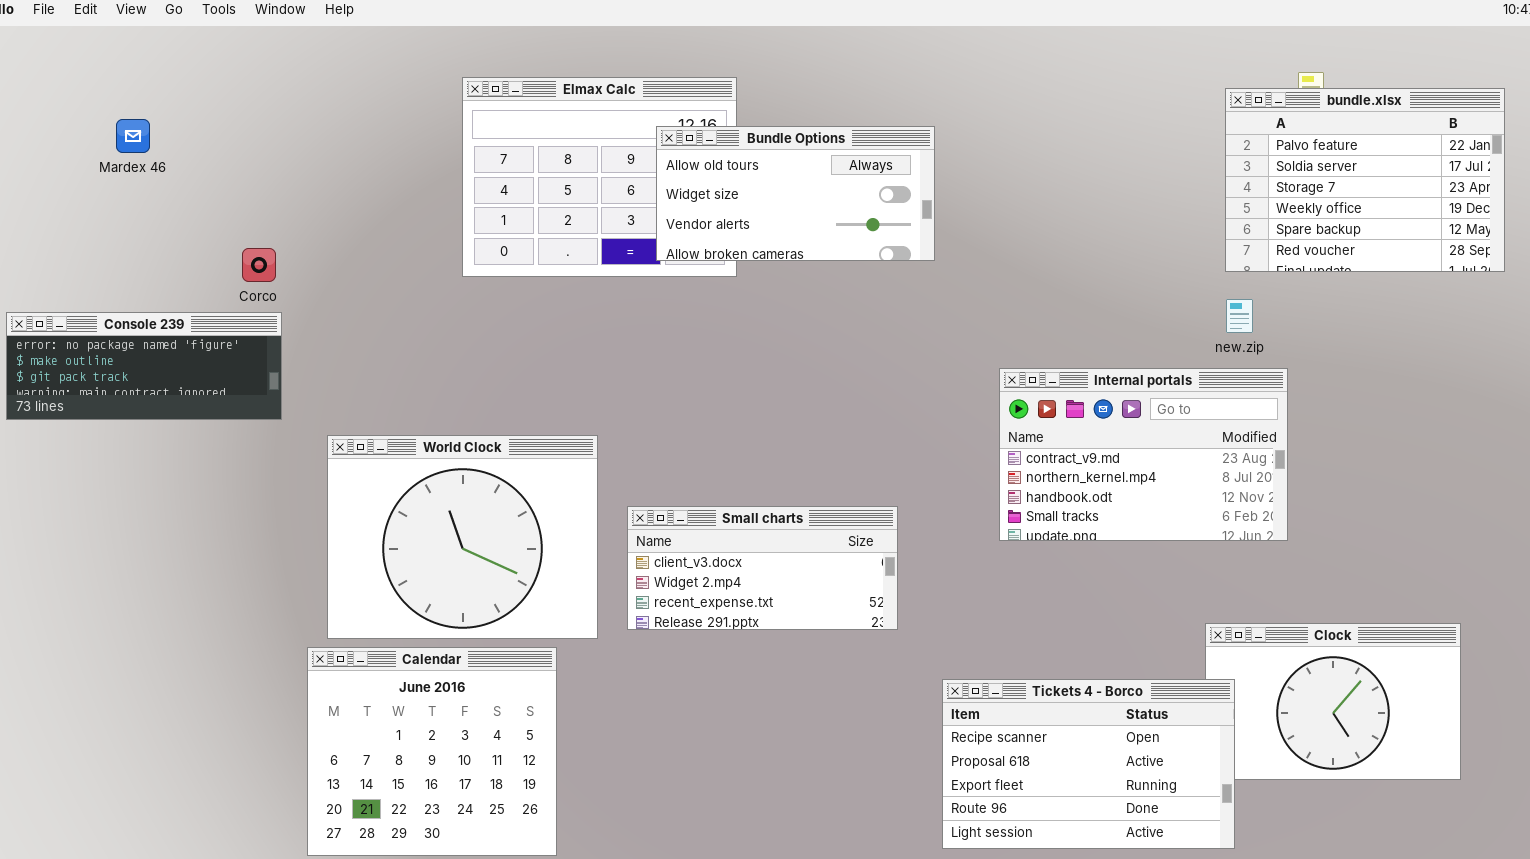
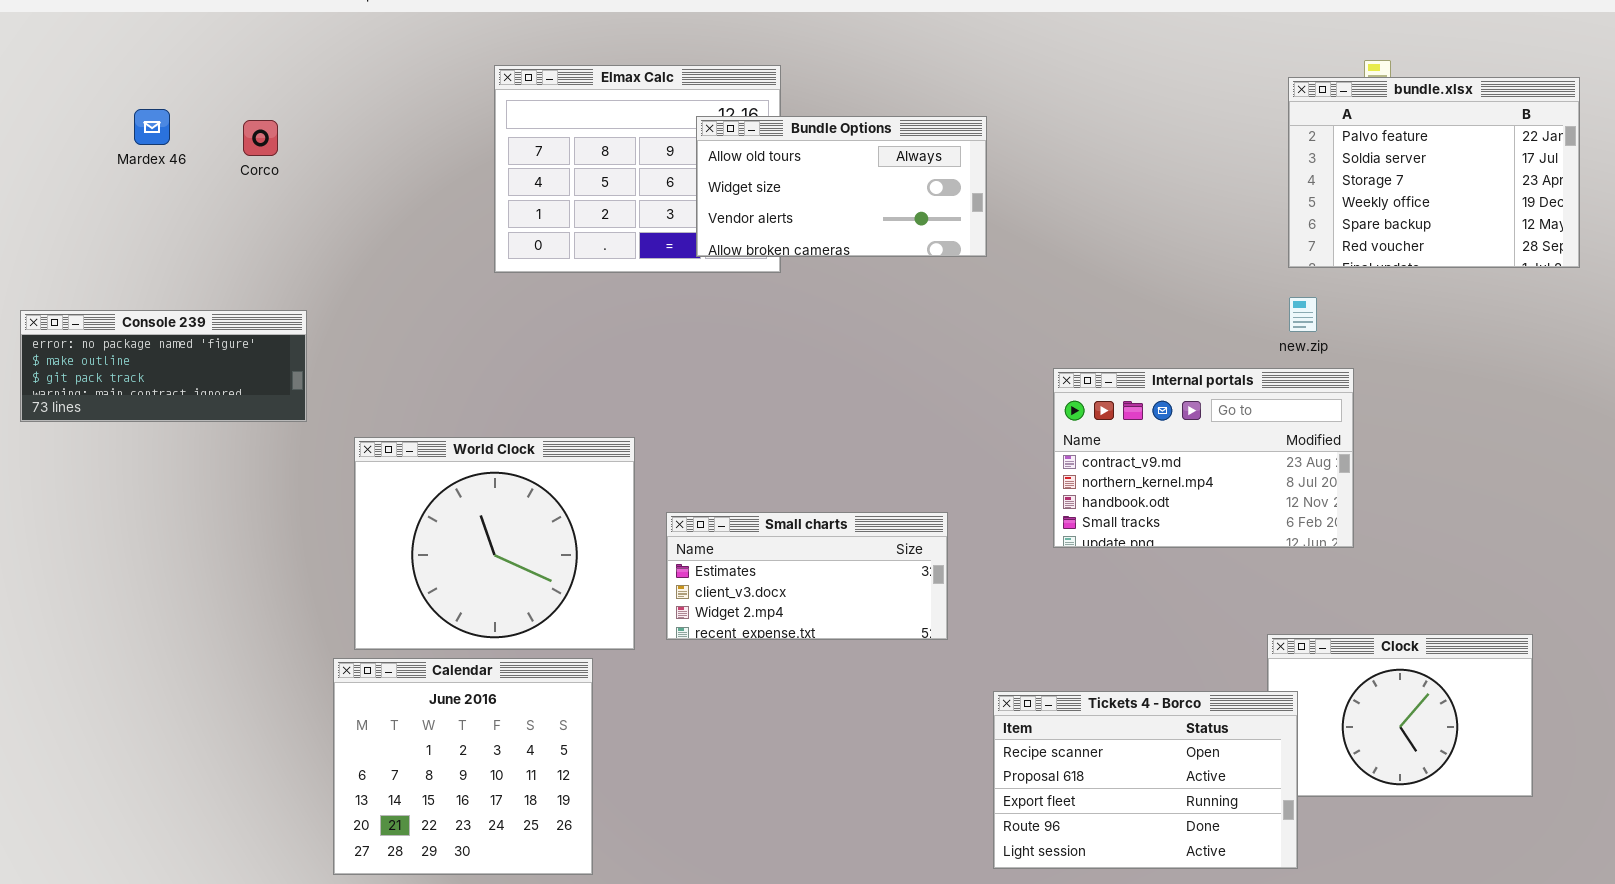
Corco: [242,248,276,282] -> [243,120,278,156], moved
Small charts: [627,506,898,630] -> [666,512,948,640], scrolled up 1 row

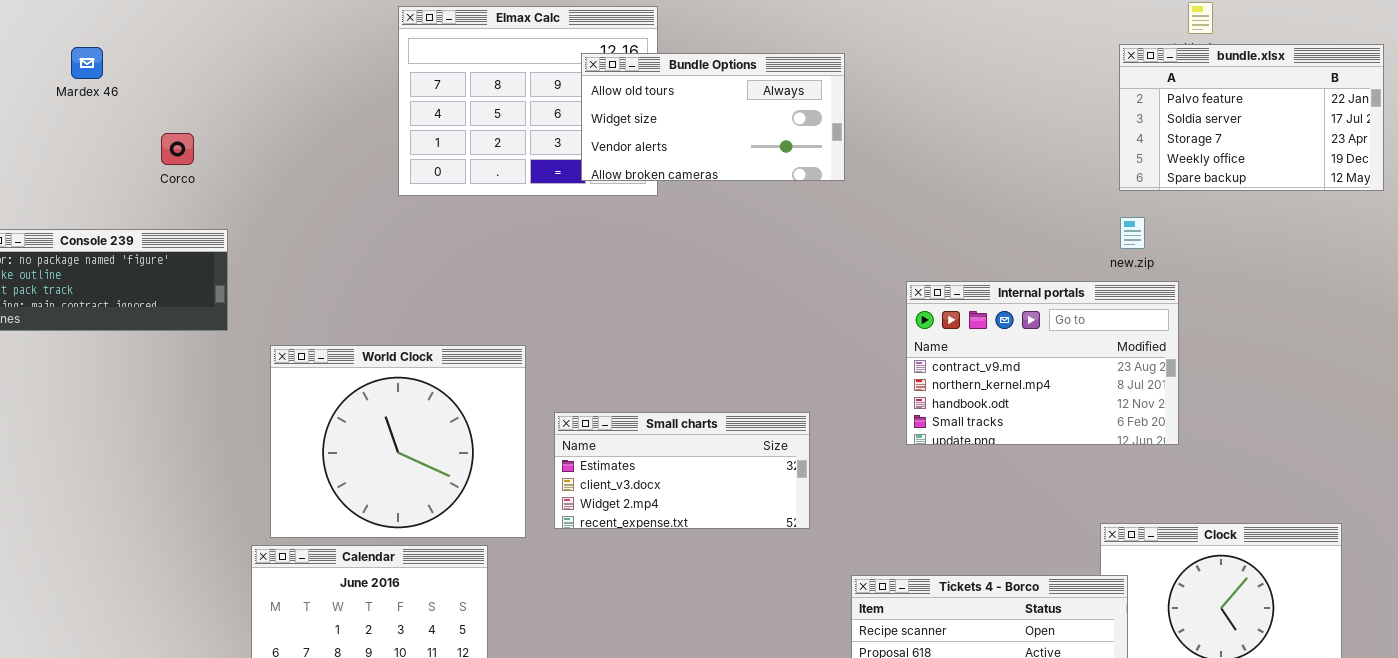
bundle.xlsx: [1288,77,1580,268] -> [1119,44,1384,191], resized
Corco: [243,120,278,156] -> [161,133,194,165], moved

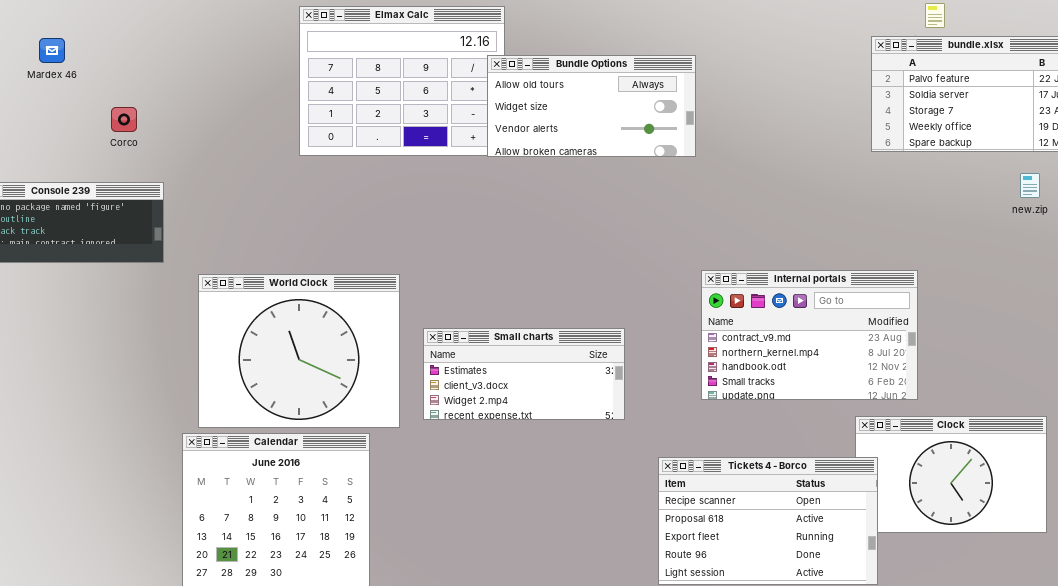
Bundle Options: [581,53,845,181] -> [487,55,696,157], moved
new.zip: [1120,217,1145,249] -> [1020,173,1040,198], moved
Internal portals: [906,281,1179,445] -> [701,270,918,400], moved

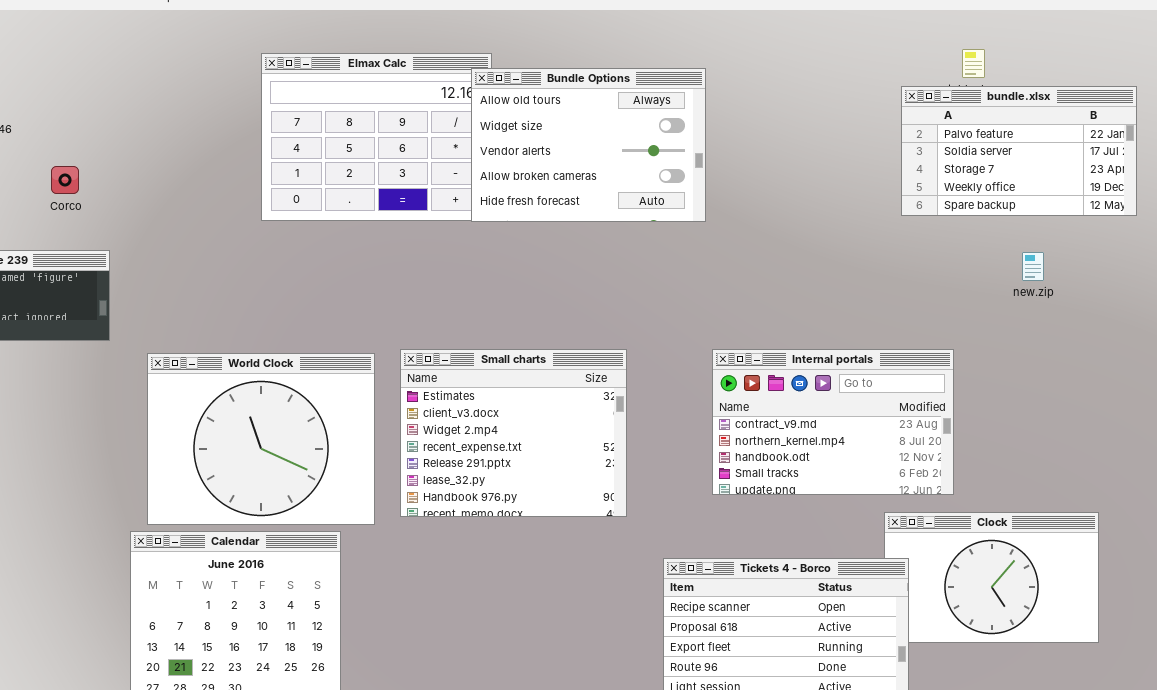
Bundle Options: [487,55,696,157] -> [471,68,706,222], resized
new.zip: [1020,173,1040,198] -> [1022,252,1044,281], moved
Small charts: [423,328,625,420] -> [400,349,627,517], resized

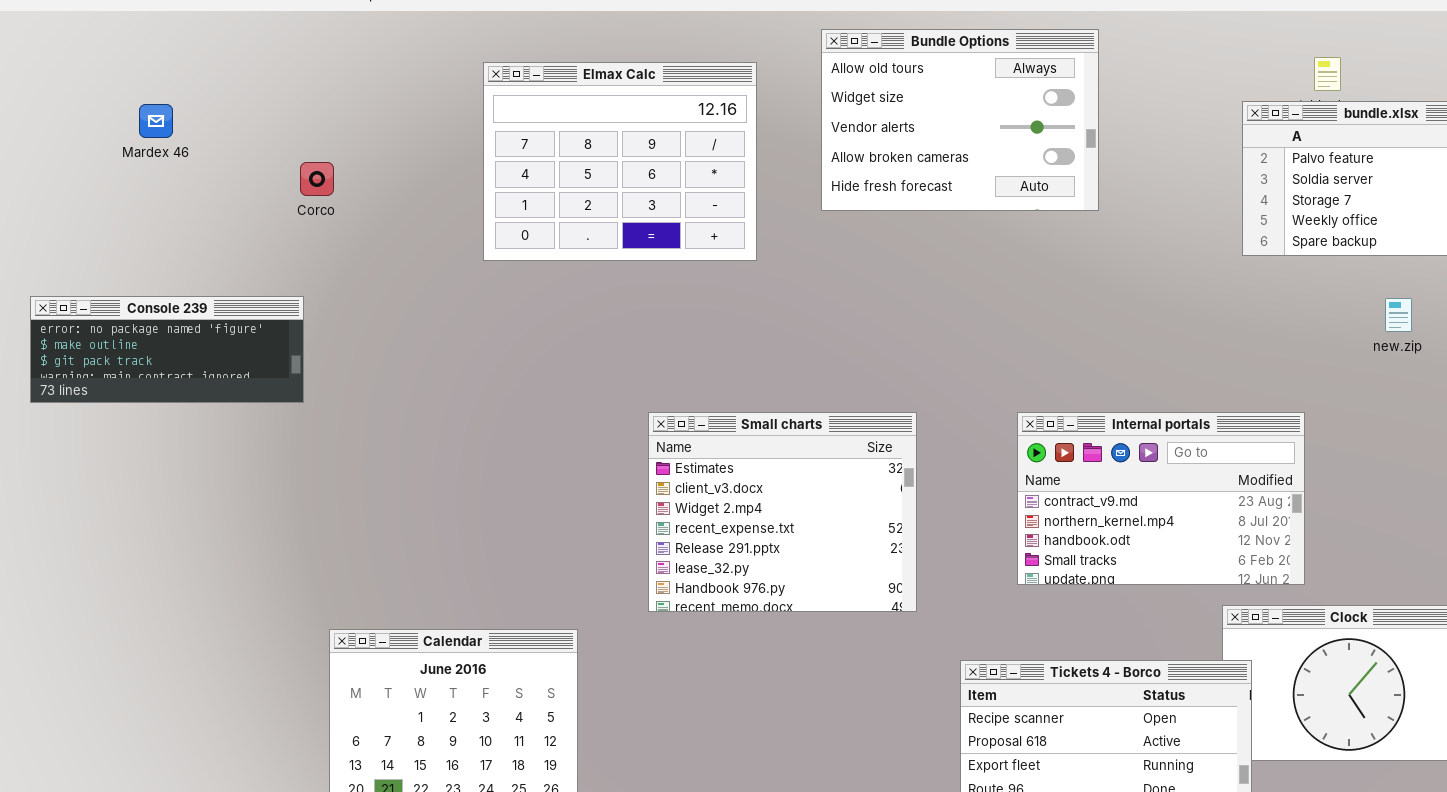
Bundle Options: [471,68,706,222] -> [821,29,1099,211], moved
Corco: [51,166,79,194] -> [300,162,334,196], moved
World Clock: [147,353,375,525] -> none, closed

